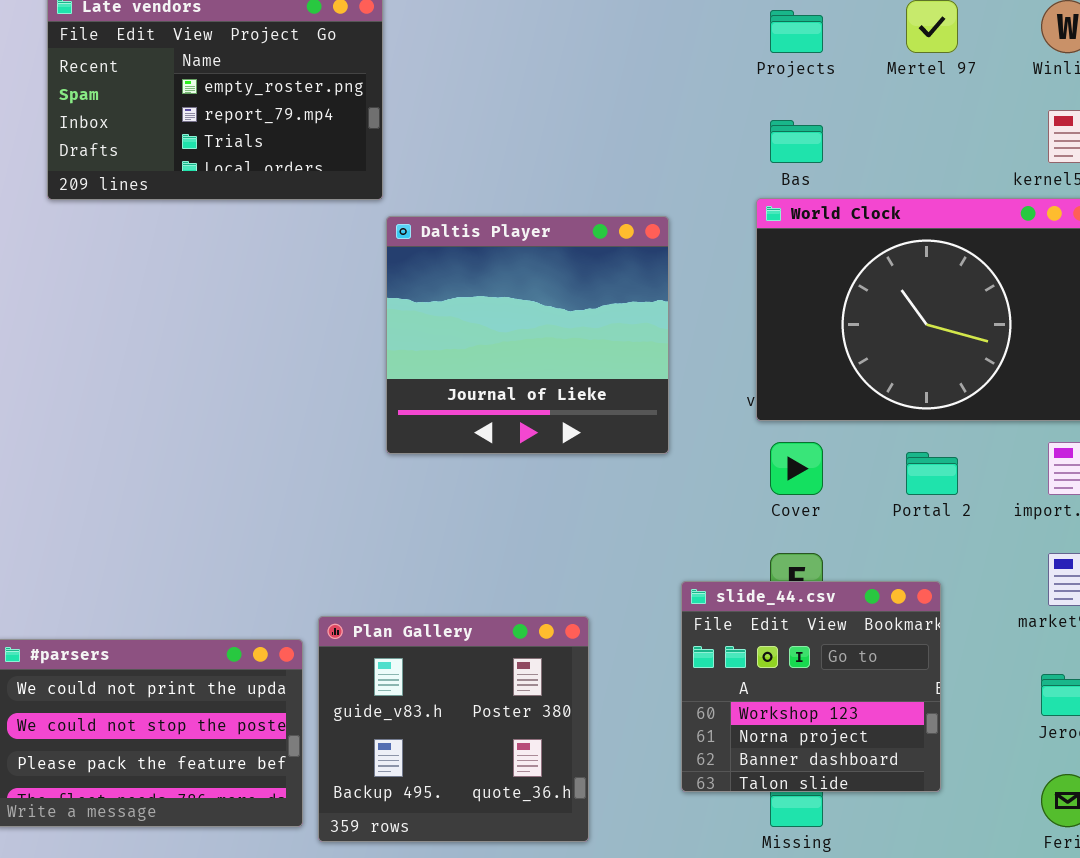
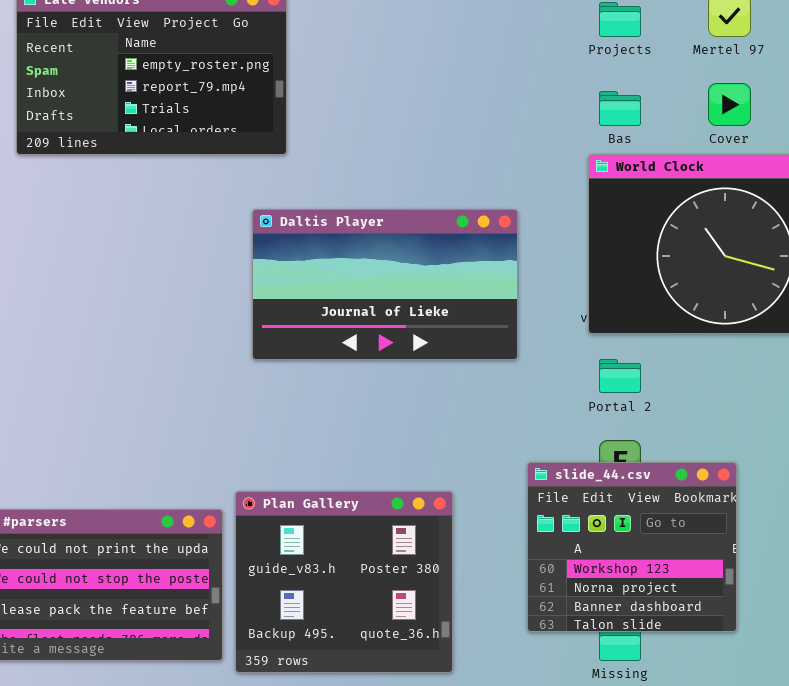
Daltis Player: [386,216,669,454] -> [252,209,518,360], resized
Cover: [770,442,823,495] -> [708,83,751,126], moved
Portal 2: [906,452,958,495] -> [599,359,641,393], moved

